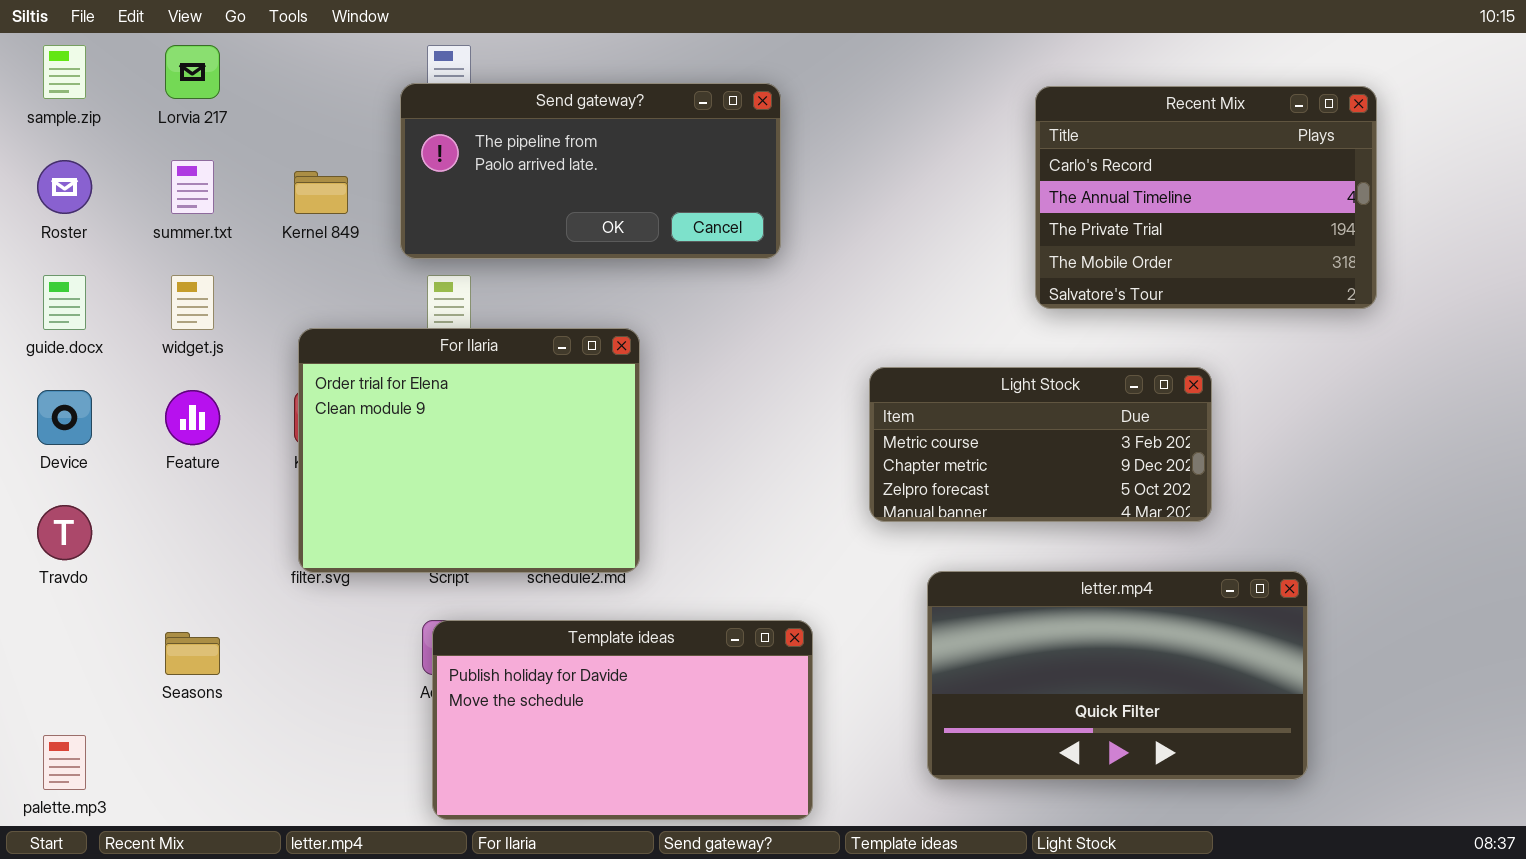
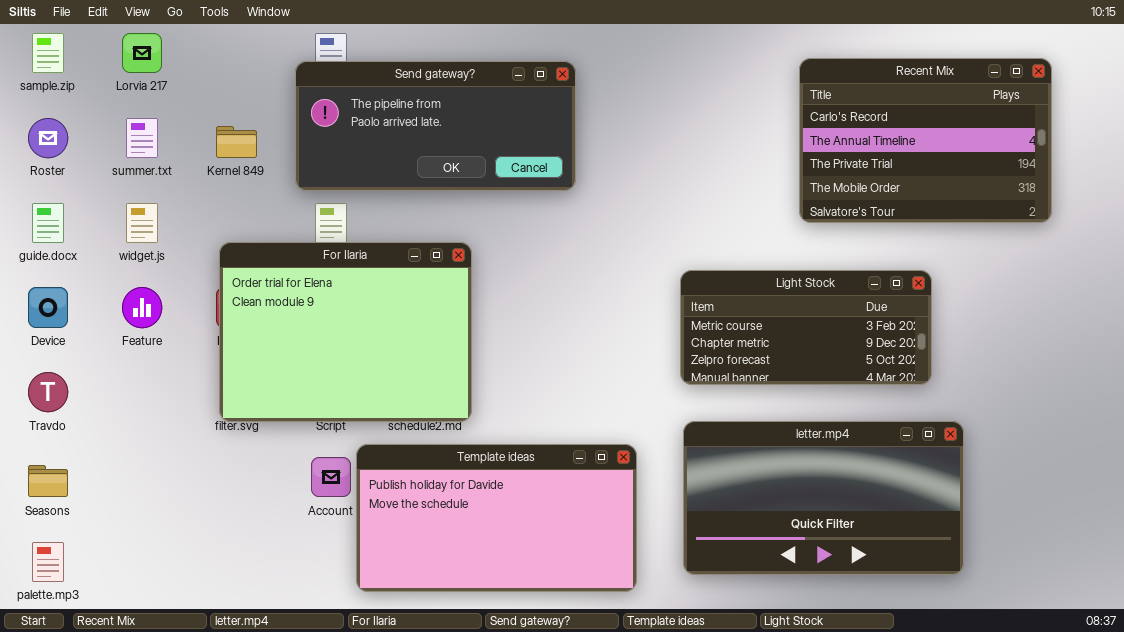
Recent Mix: [1035,86,1377,309] -> [799,58,1052,223], moved
Light Stock: [869,367,1212,522] -> [680,270,932,385], moved
Template ideas: [432,620,813,820] -> [356,444,637,592], moved
Seasons: [165,632,220,675] -> [28,465,68,497], moved

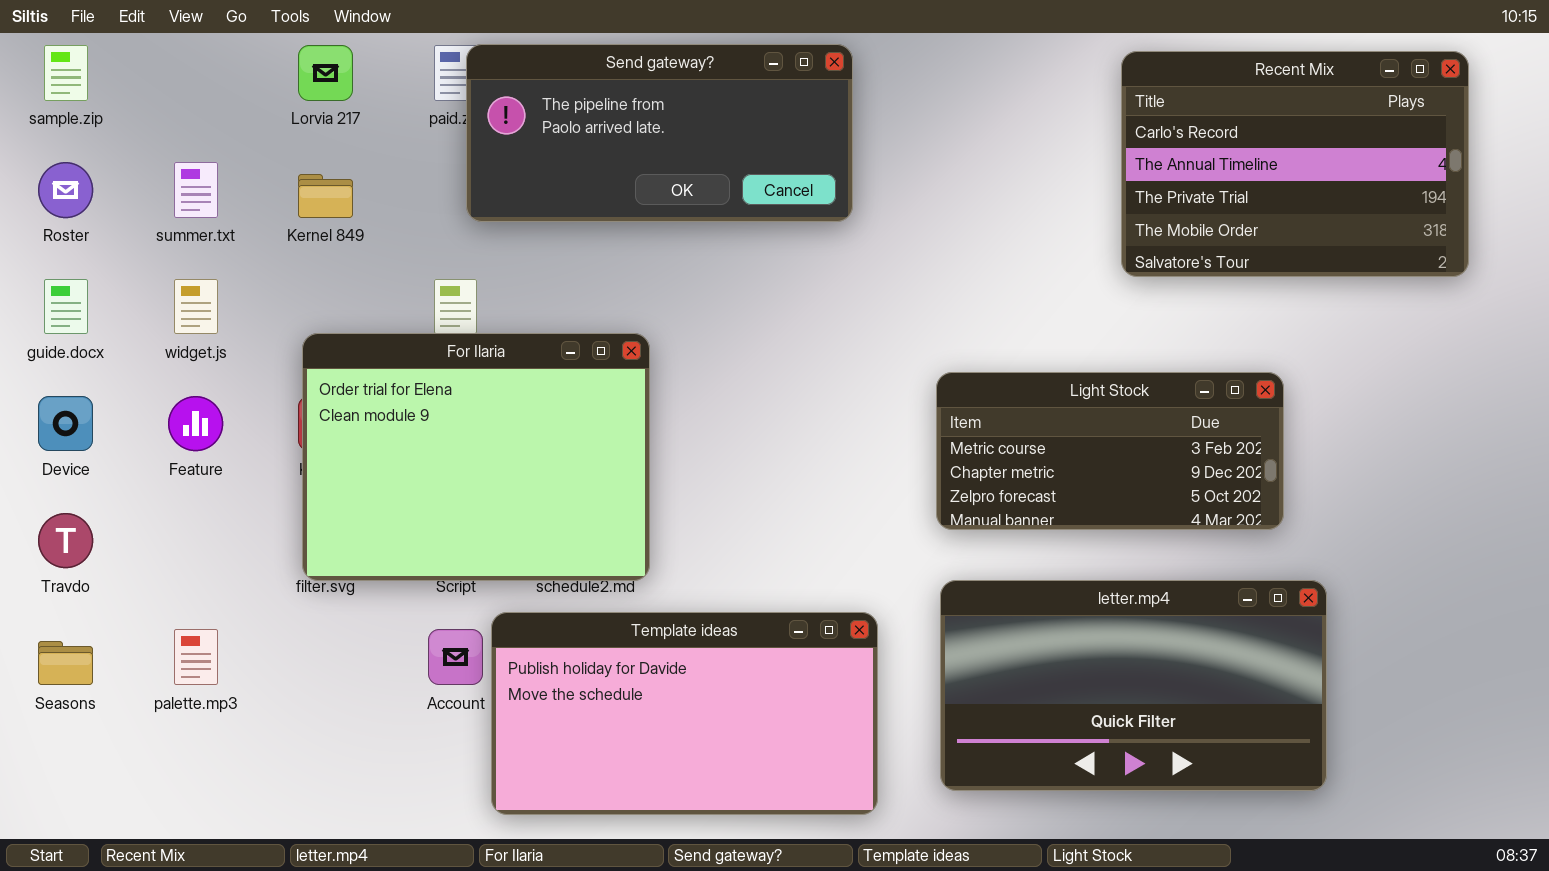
Lorvia 217: [122,33,162,73] -> [298,45,353,101], moved
Recent Mix: [799,58,1052,223] -> [1121,51,1469,277], moved
Send gateway?: [295,61,576,191] -> [466,44,853,222], moved
palette.mp3: [32,542,64,582] -> [174,629,218,685], moved

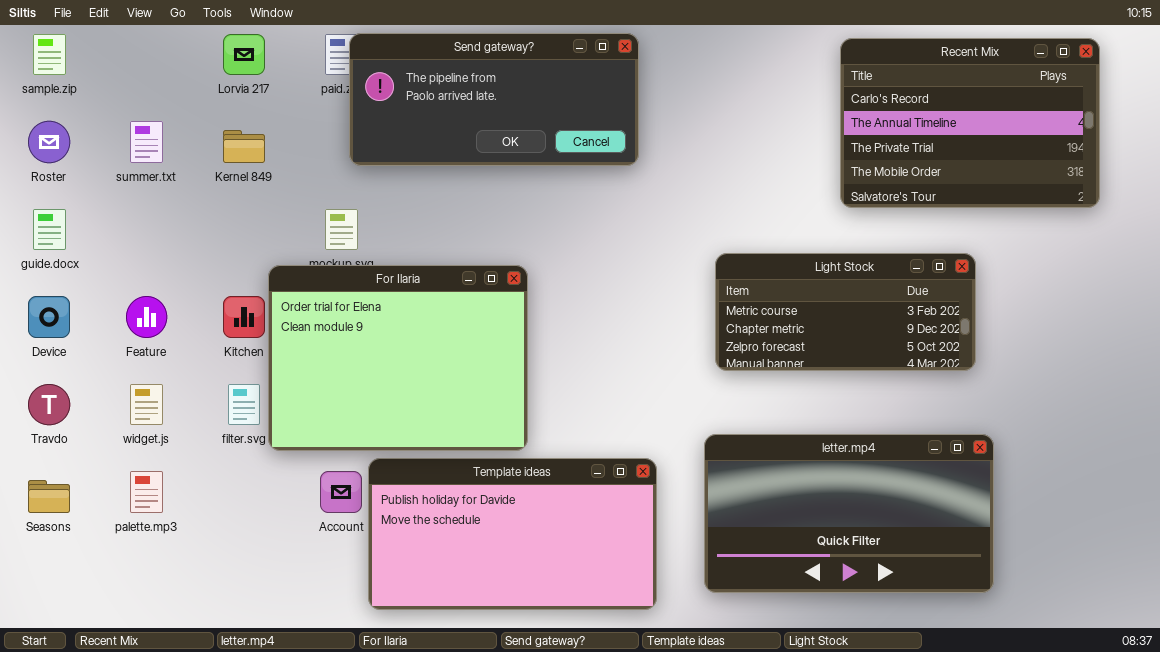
widget.js: [174,279,218,334] -> [130,384,163,425], moved
For Ilaria: [302,333,650,581] -> [268,265,528,451], moved
Light Stock: [936,372,1284,530] -> [715,253,976,371], moved

